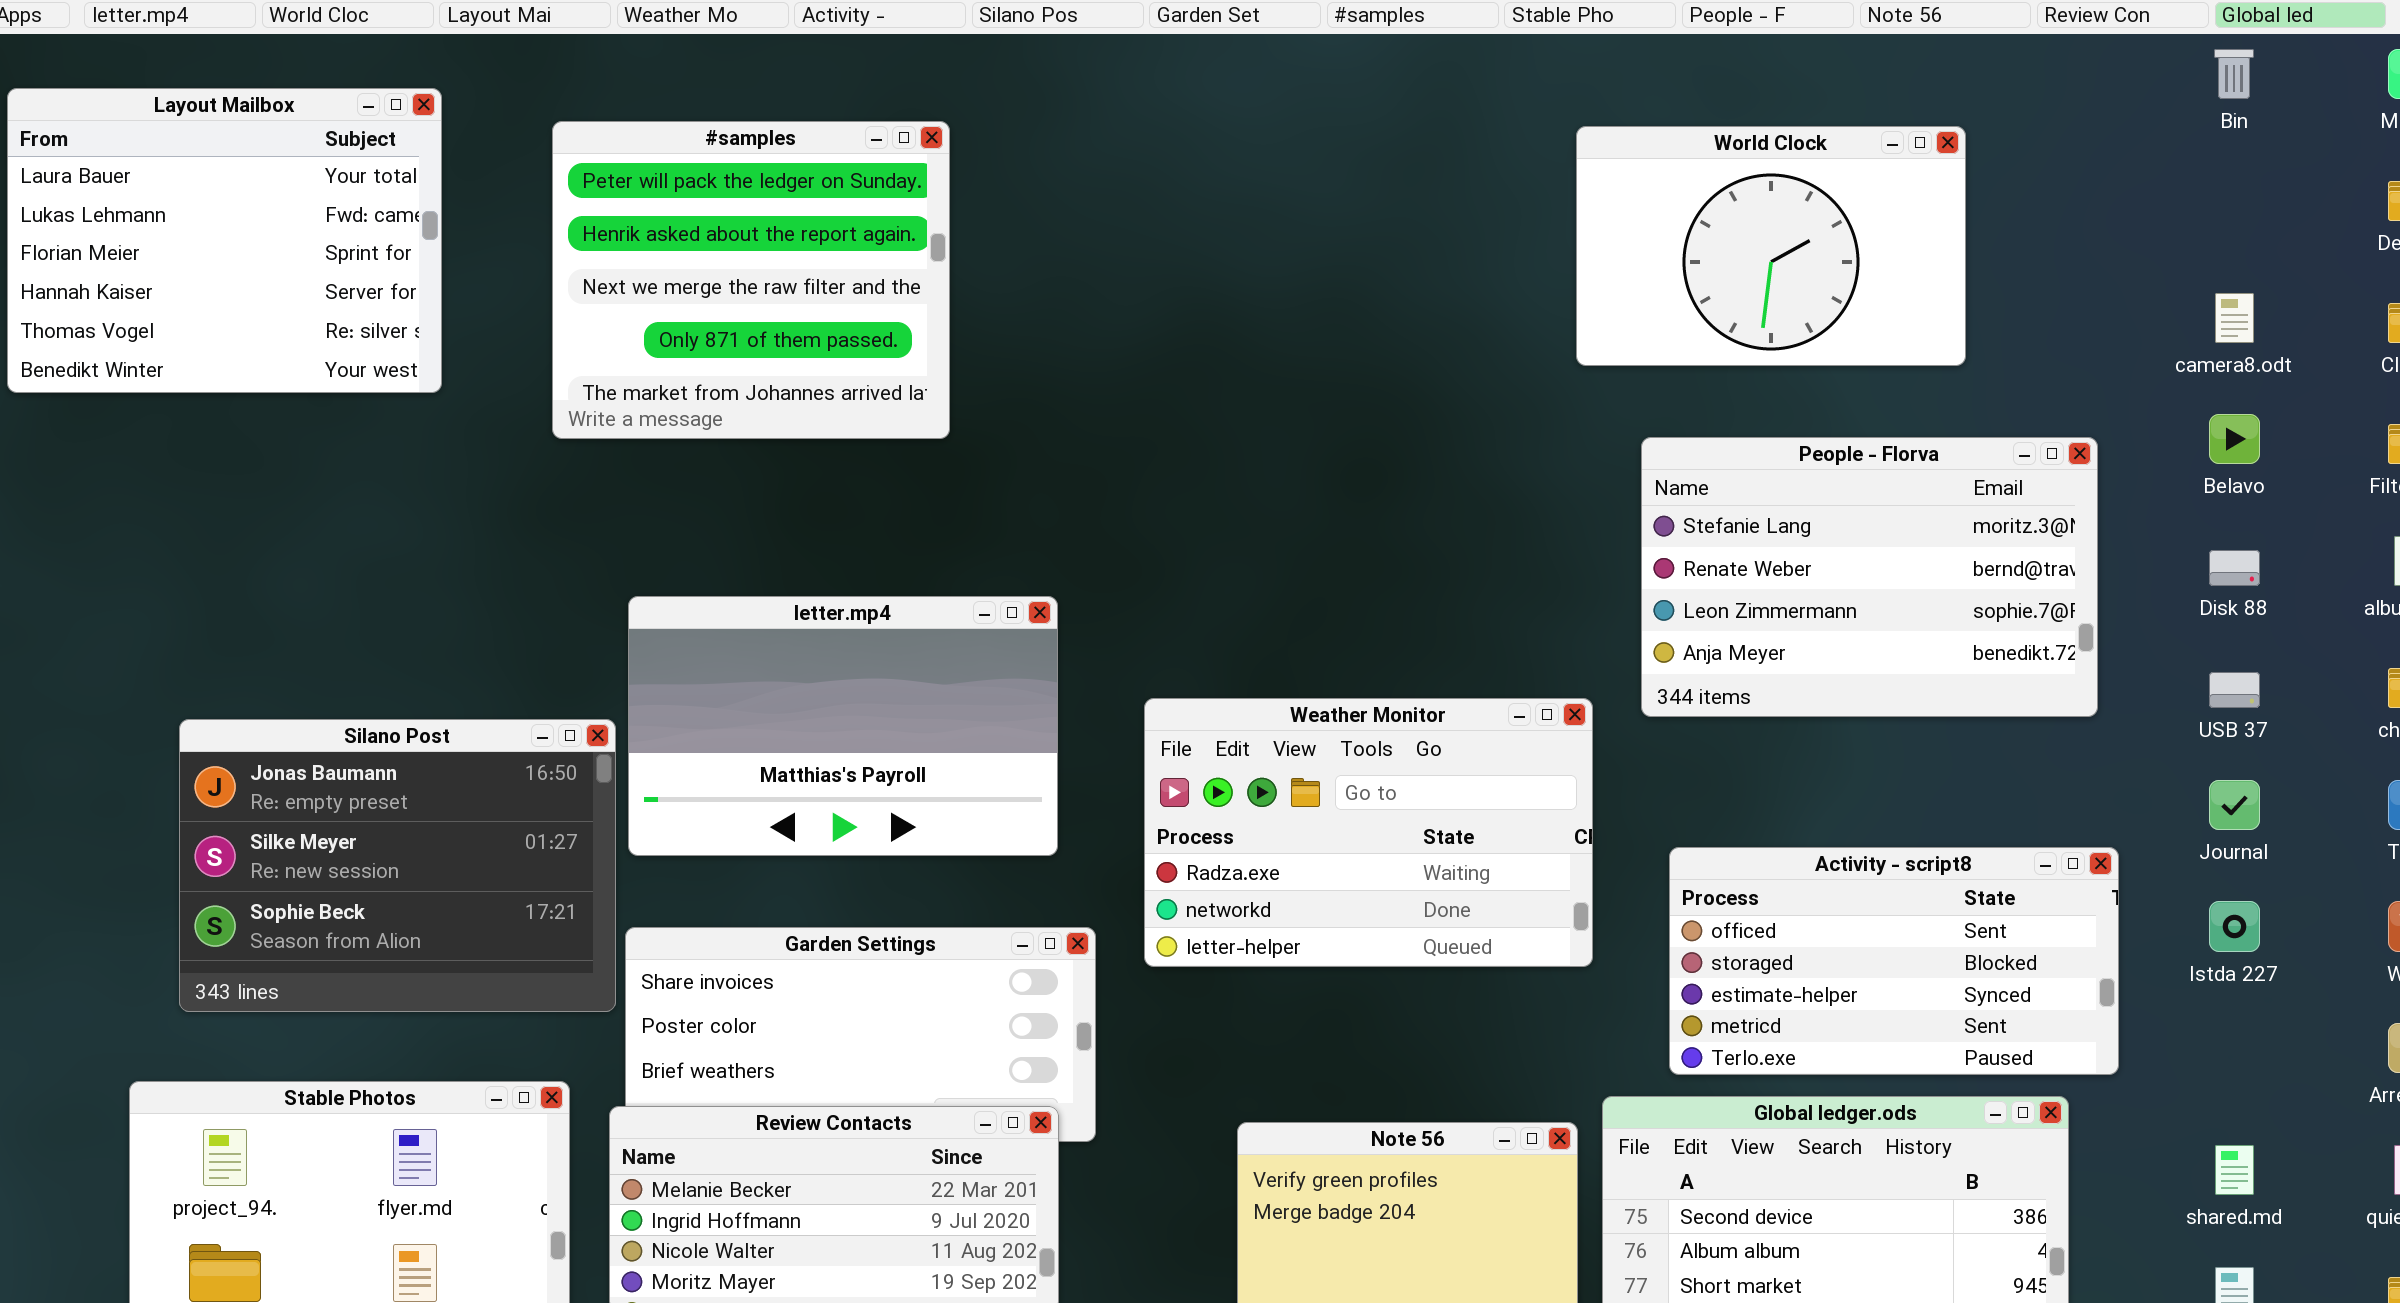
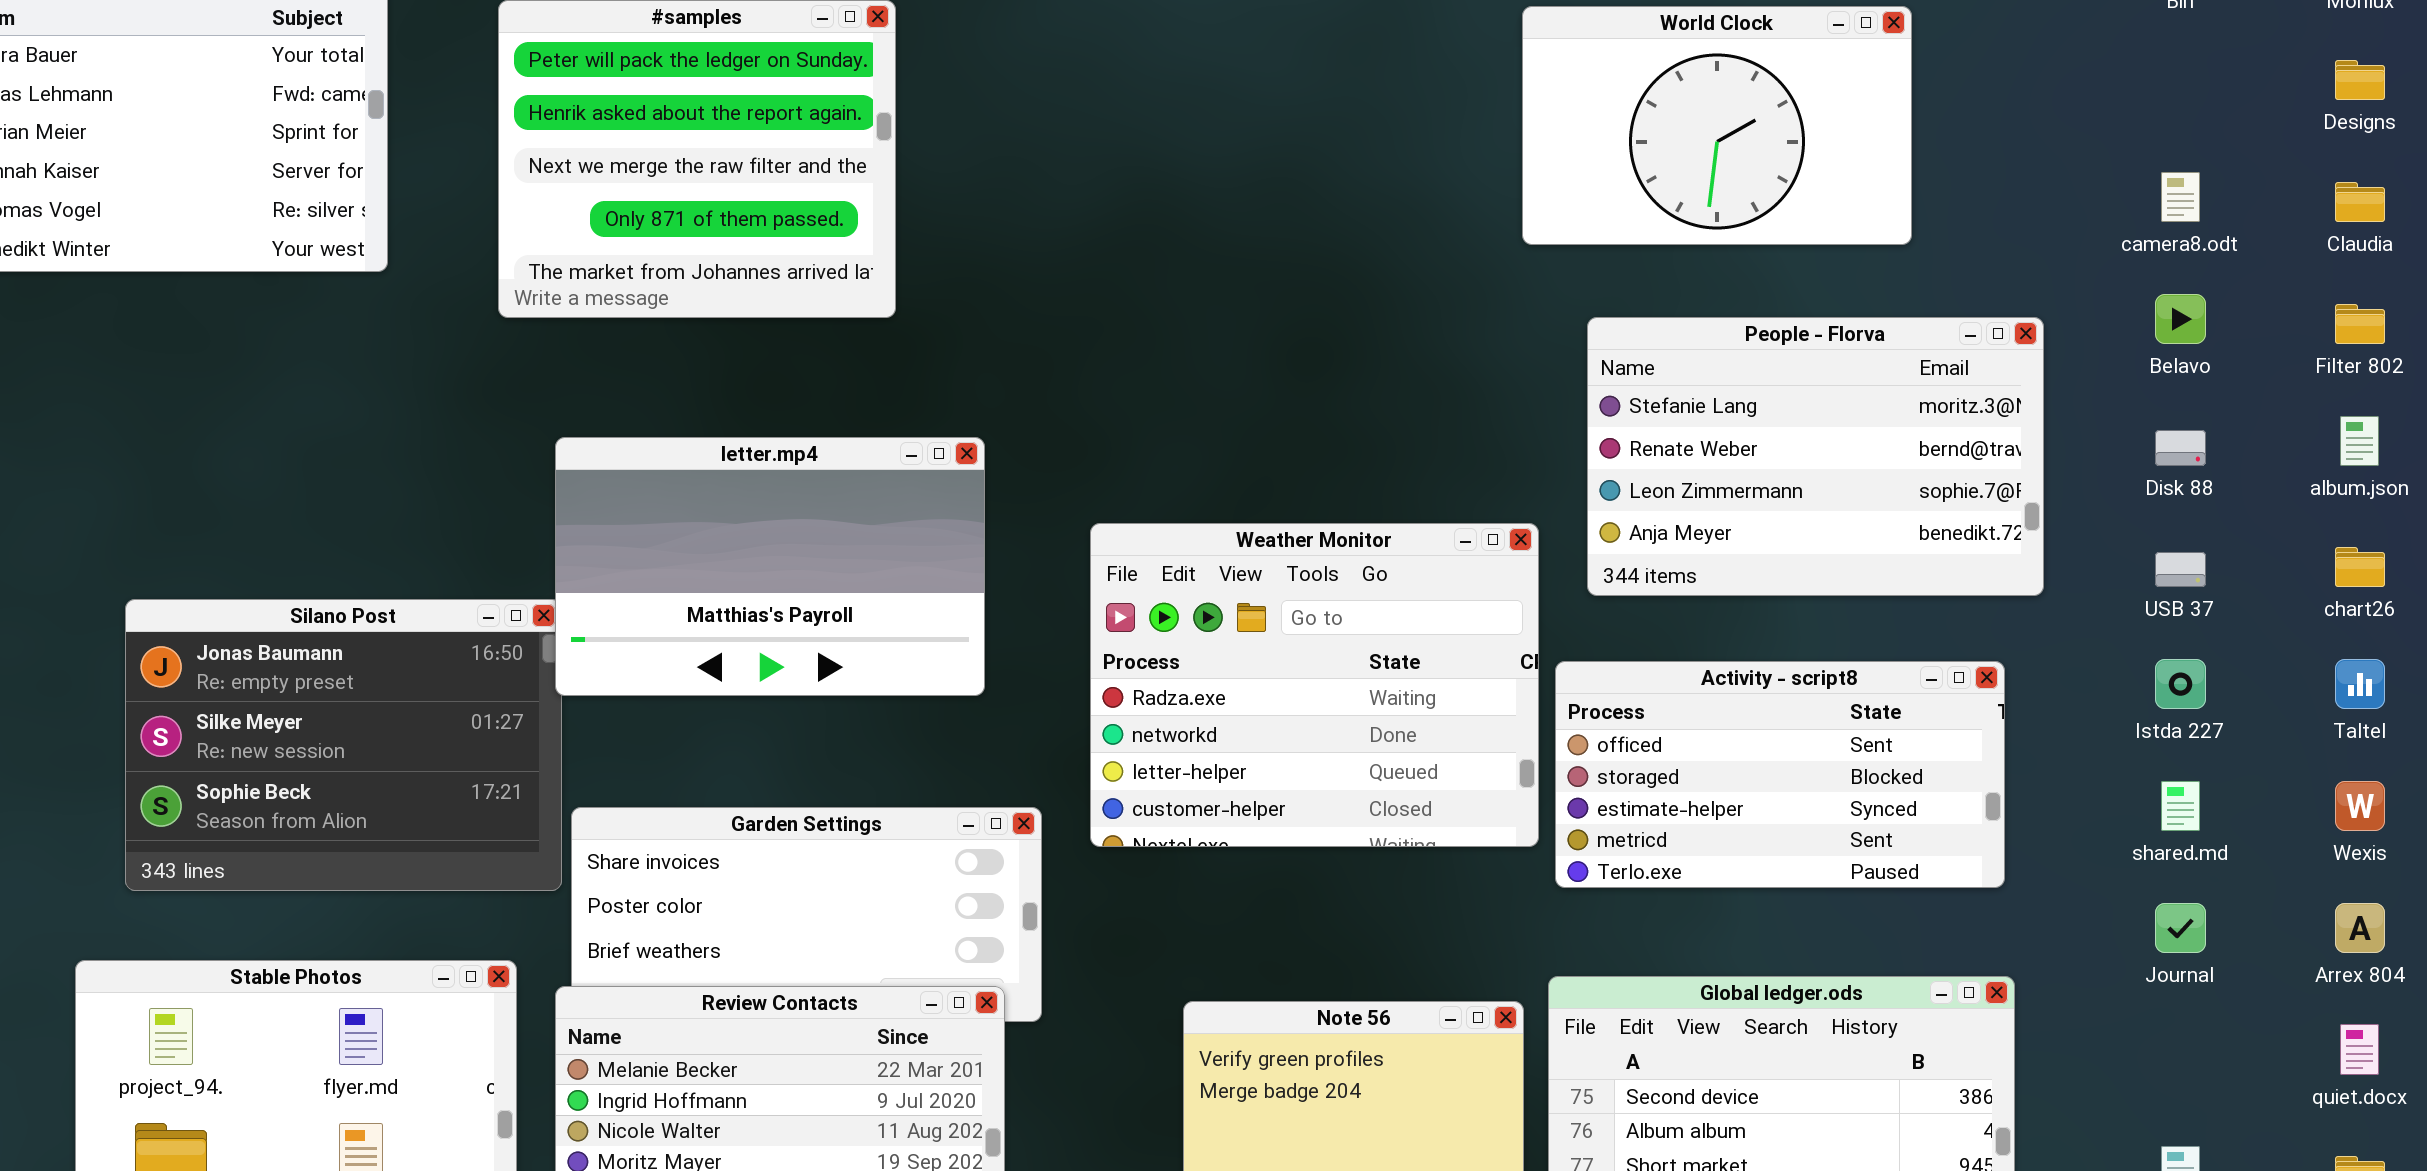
letter.mp4: [628,596,1058,856] -> [555,437,985,696], moved
Weather Monitor: [1144,698,1593,967] -> [1090,523,1539,847], resized
Journal: [2209,780,2260,830] -> [2155,903,2206,953], moved
Activity - script8: [1669,847,2119,1075] -> [1555,661,2005,888], moved
Istda 227: [2209,901,2260,952] -> [2155,659,2206,709], moved
shared.md: [2215,1145,2254,1195] -> [2161,781,2200,831], moved

